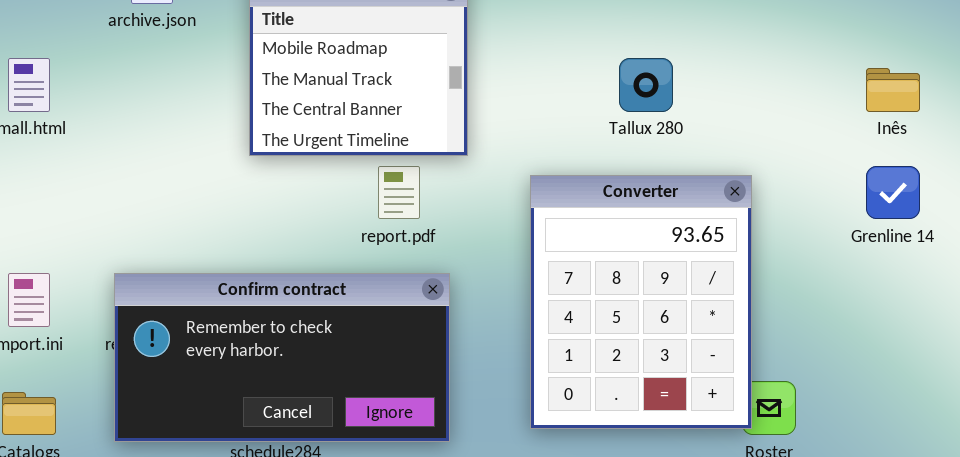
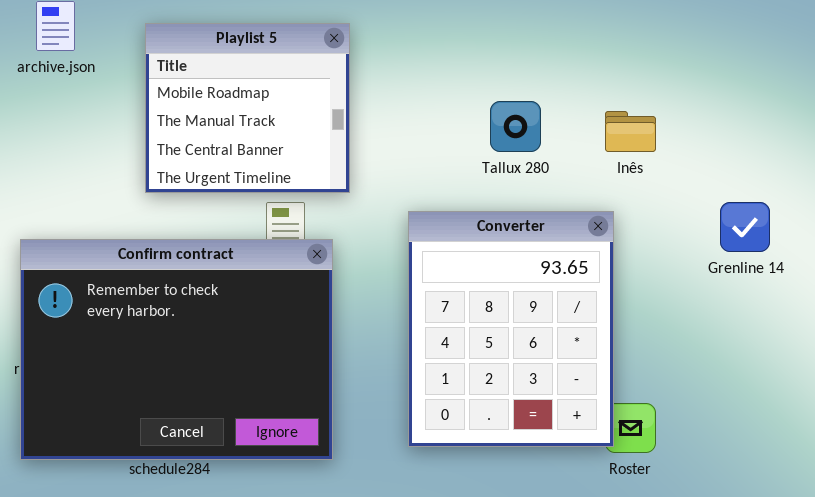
Inês: [866,68,920,112] -> [605,111,656,152], moved
Confirm contract: [114,273,450,442] -> [20,239,333,460], resized

